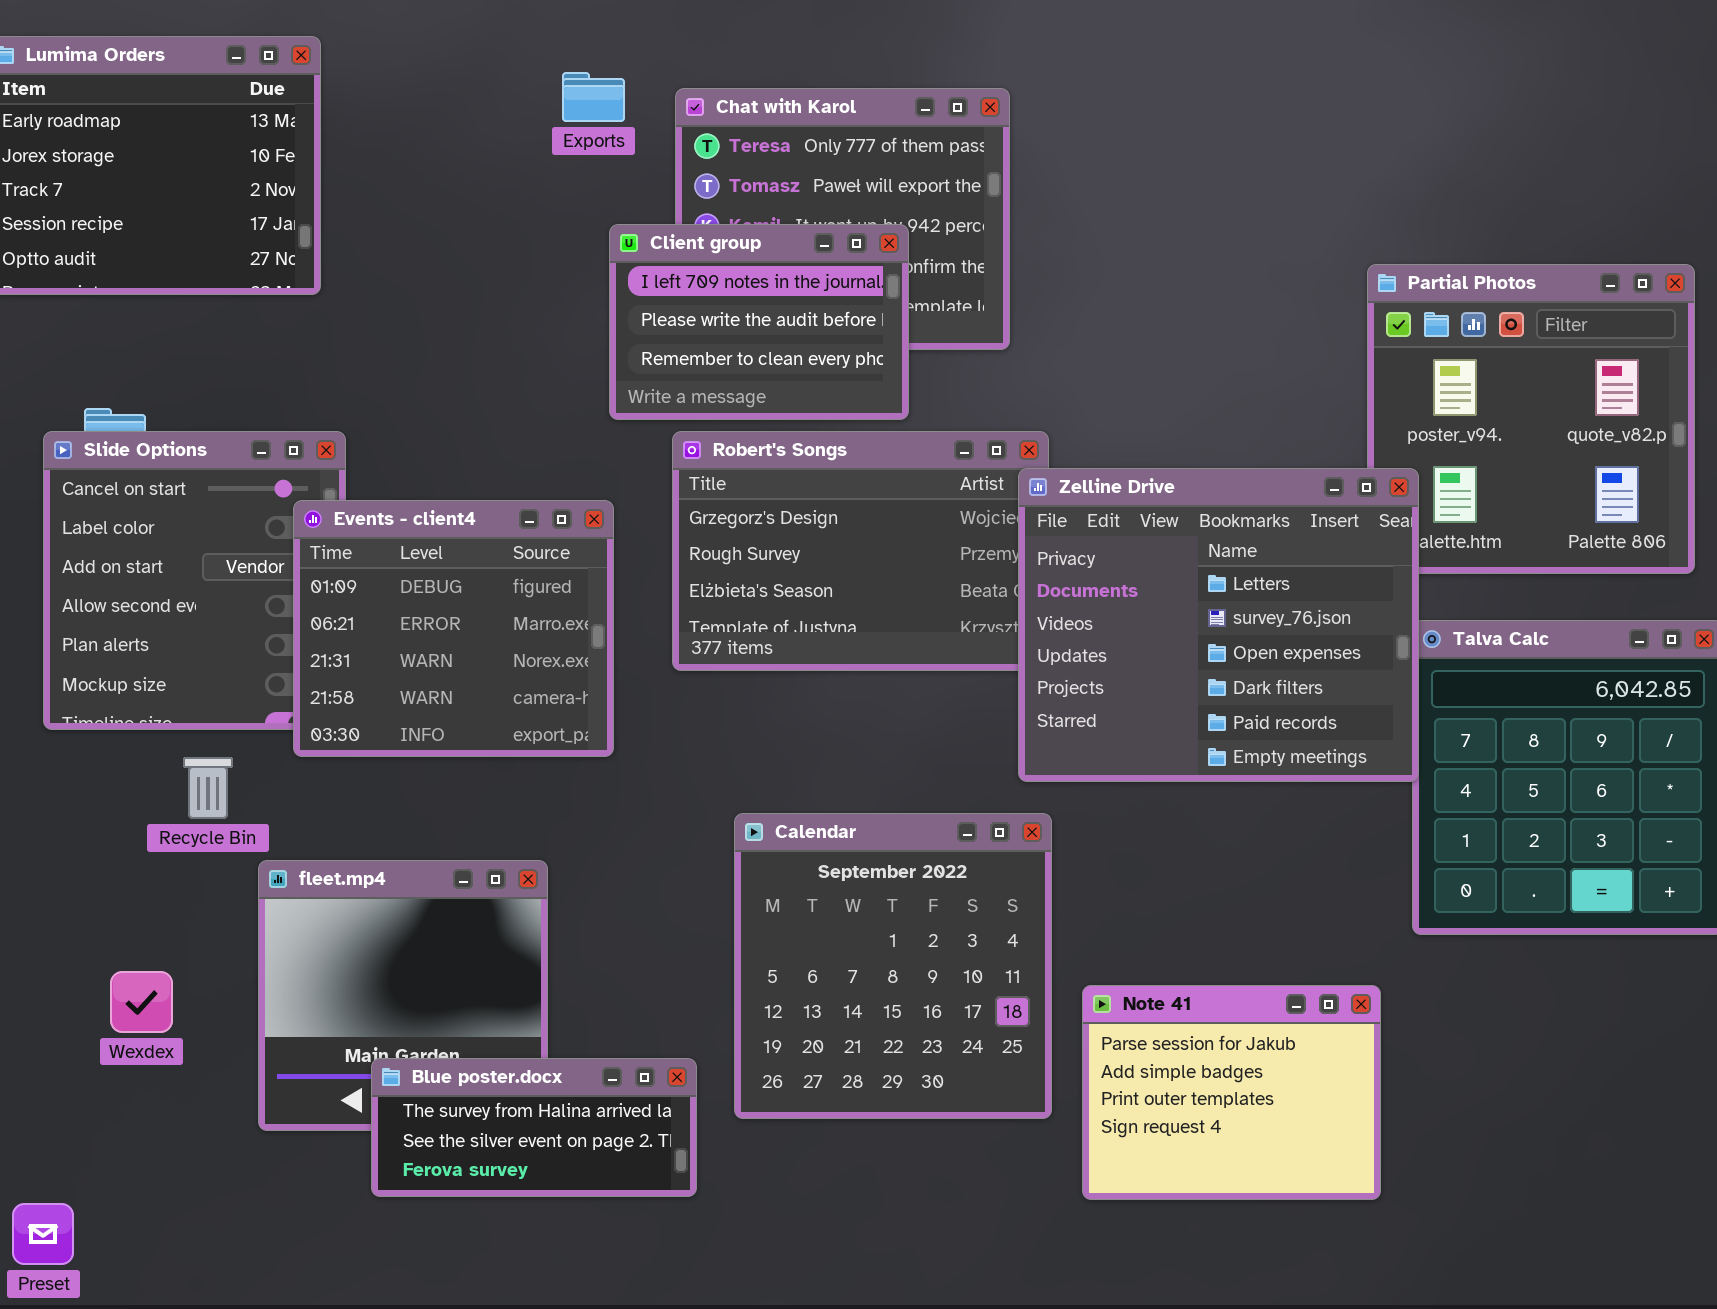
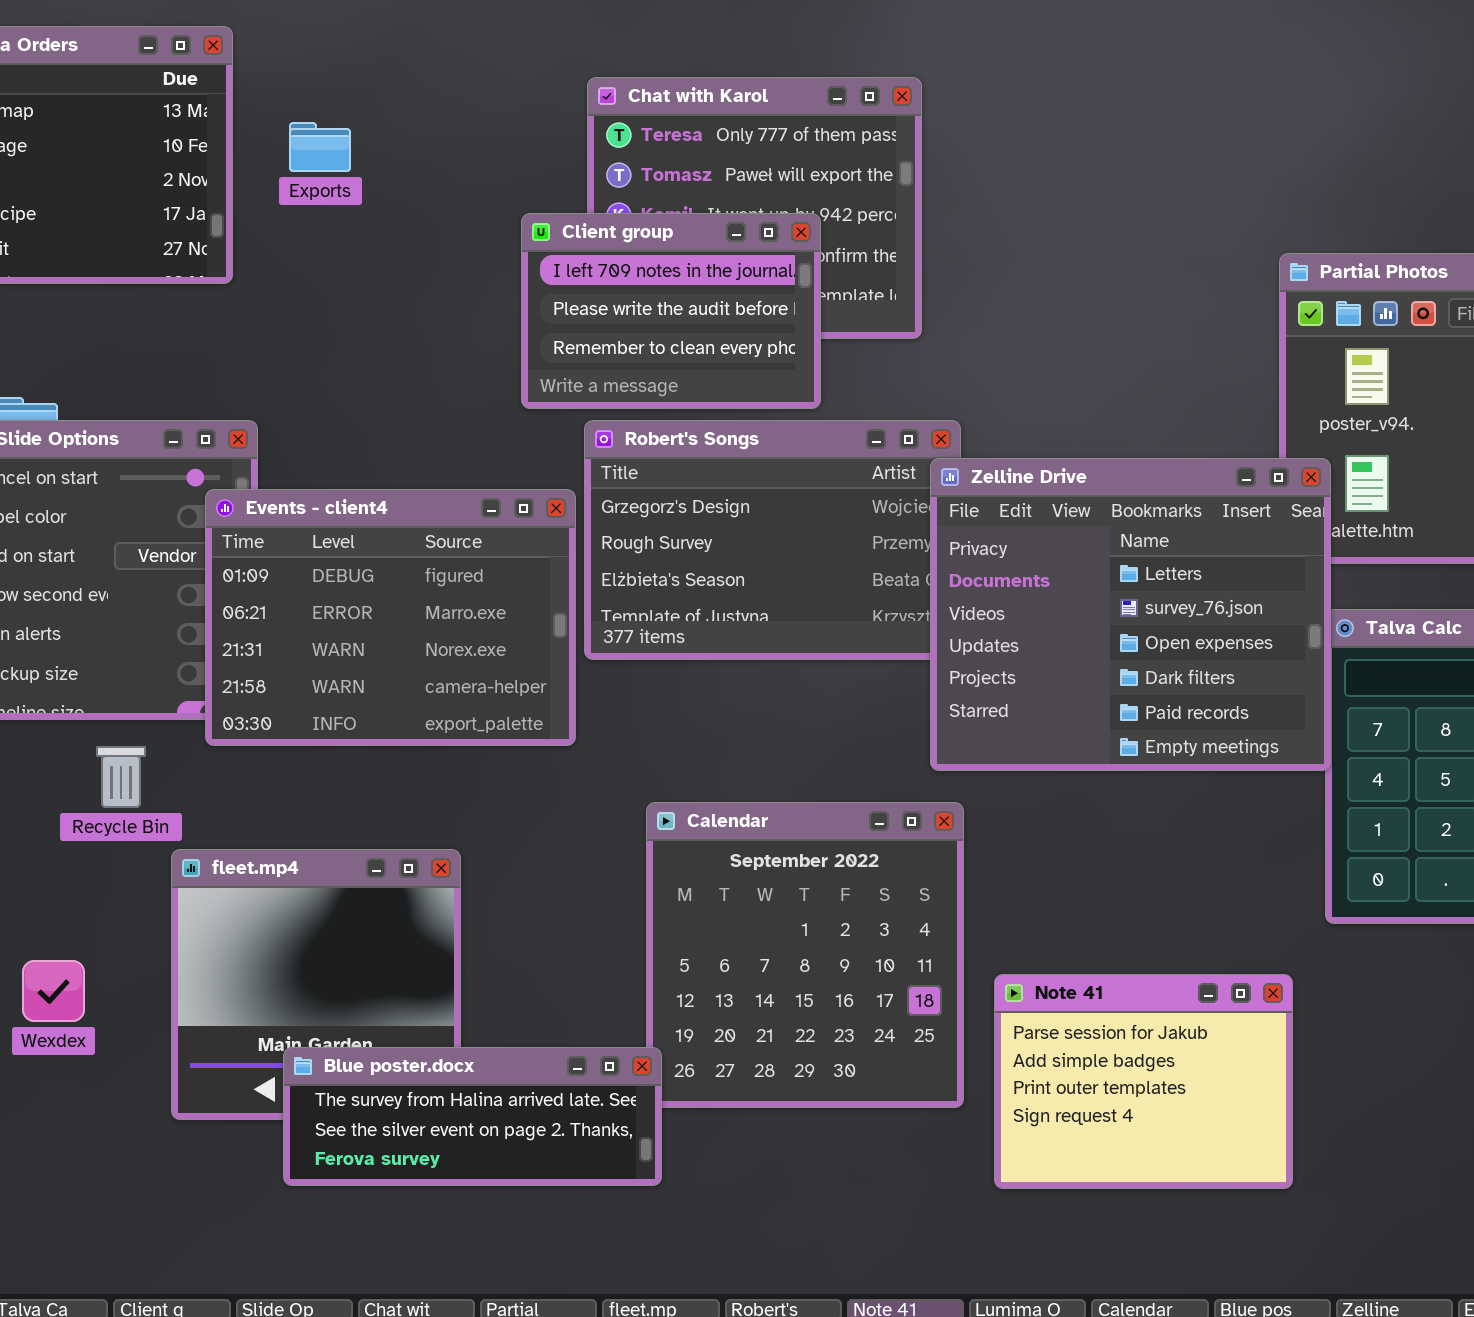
Exports: [562,72,625,122] -> [289,122,351,172], moved
Events - client4: [293,500,614,757] -> [205,489,576,746], resized
Blue poster.docx: [371,1058,697,1197] -> [283,1047,662,1186], resized

